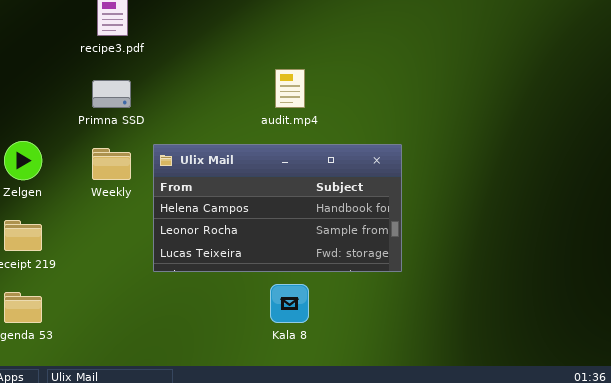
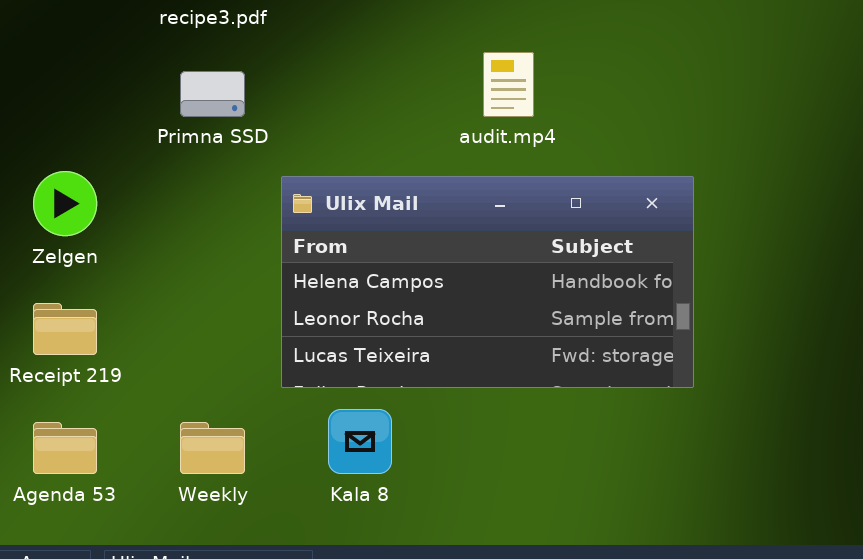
Weekly: [92,148,131,180] -> [180,422,245,474], moved
Kala 8: [270,284,309,323] -> [328,409,392,474], moved

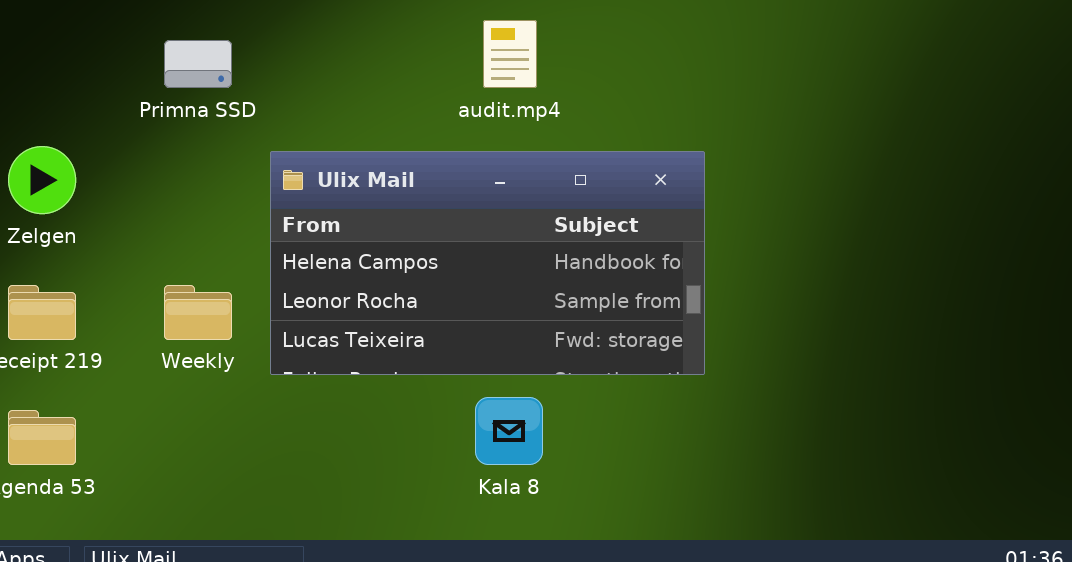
Kala 8: [328,409,392,474] -> [475,397,543,465], moved
Weekly: [180,422,245,474] -> [164,285,232,340], moved

